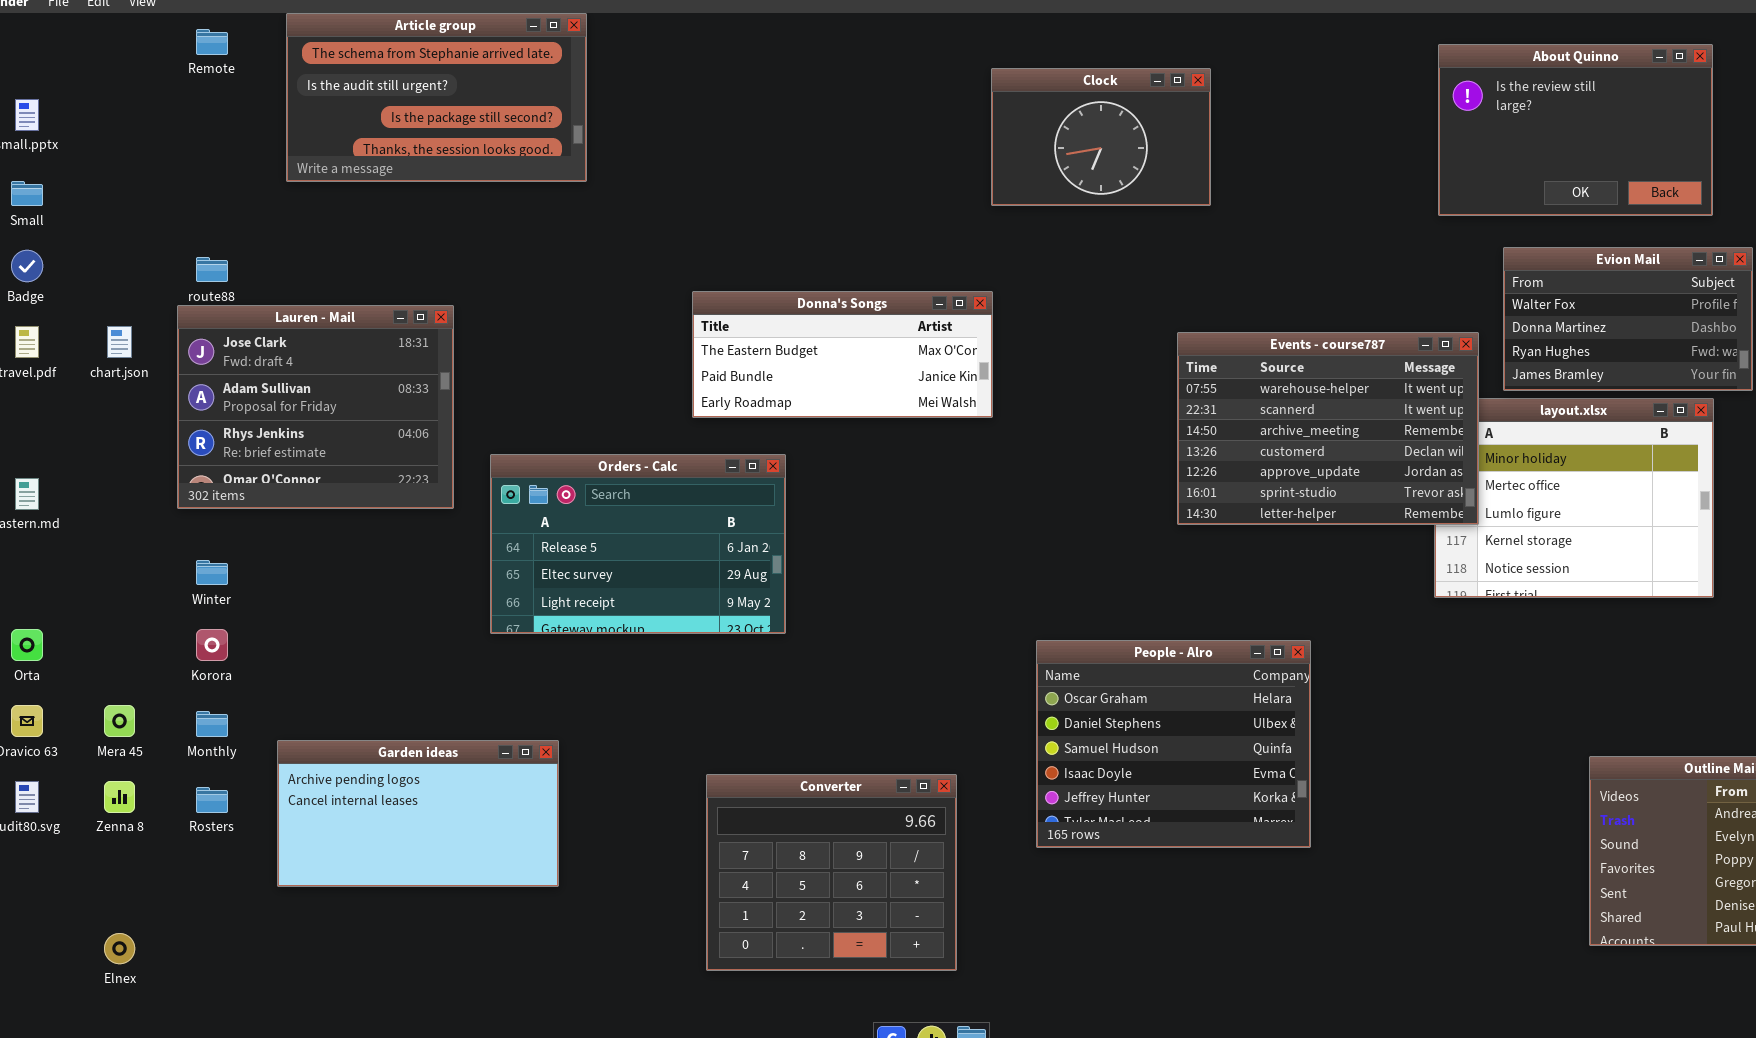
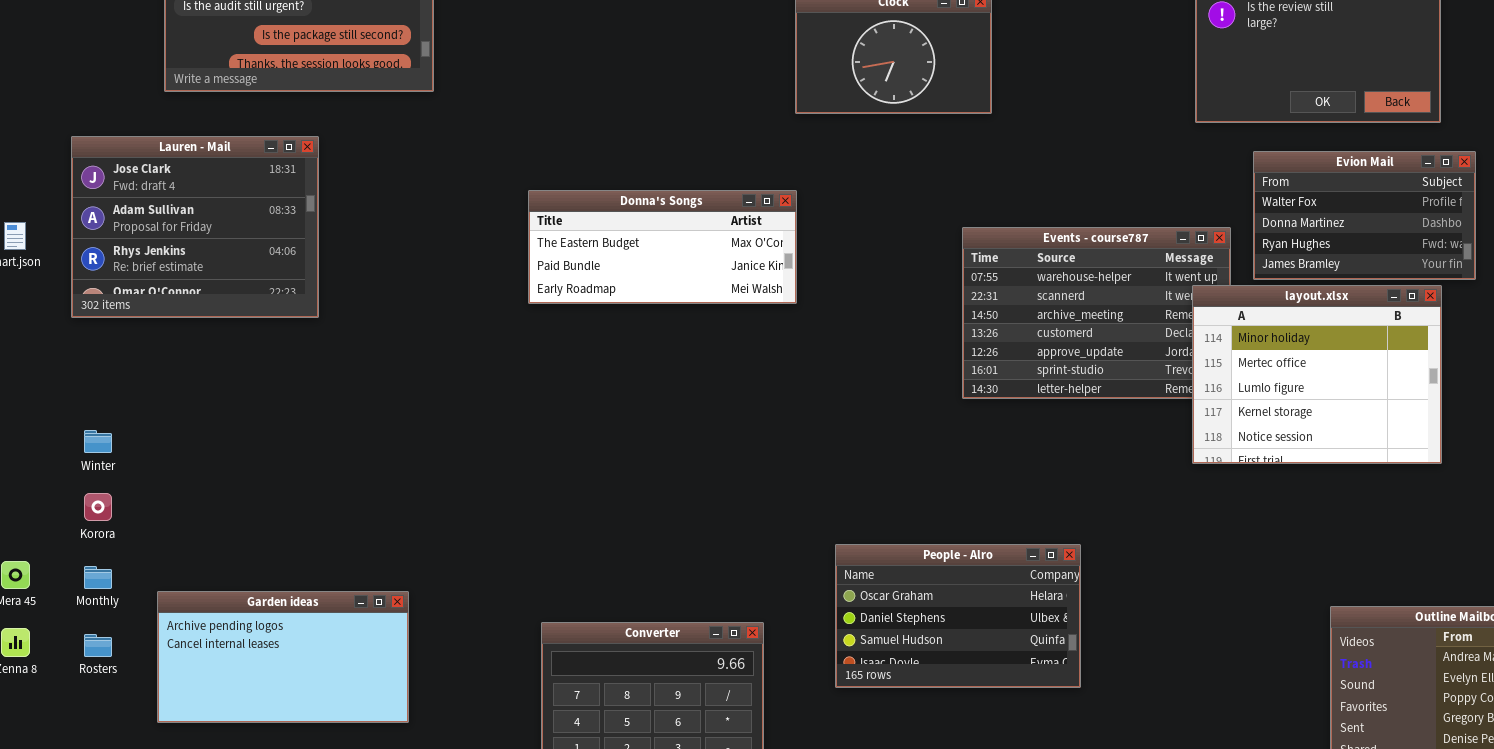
Lauren - Mail: [177,305,454,509] -> [71,136,319,318], moved
layout.xlsx: [1434,398,1714,598] -> [1192,285,1442,464], raised
Orders - Calc: [490,454,786,634] -> none, closed
People - Alro: [1036,640,1311,848] -> [835,544,1081,688], resized

